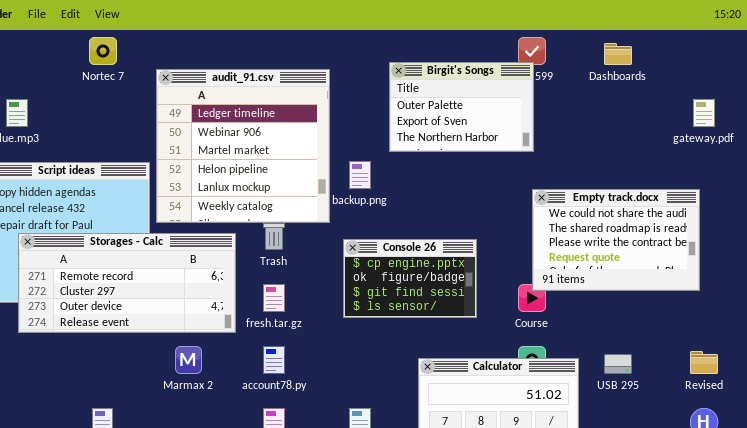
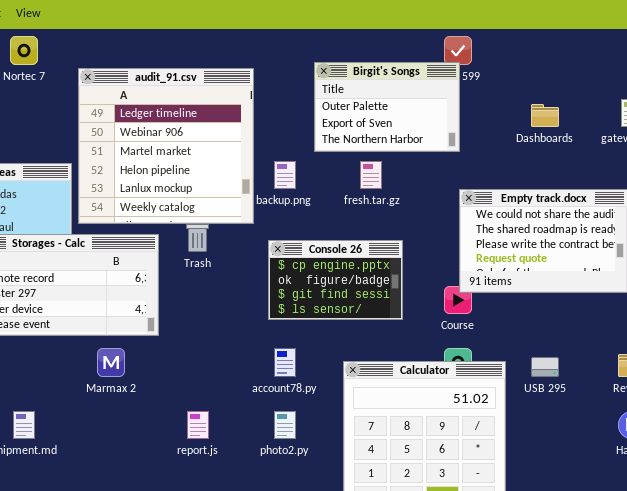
Dashboards: [604,43,632,65] -> [531,104,559,127], moved
fresh.tar.gz: [263,284,285,312] -> [360,161,382,189], moved
account78.py: [263,346,285,374] -> [274,348,296,377], moved

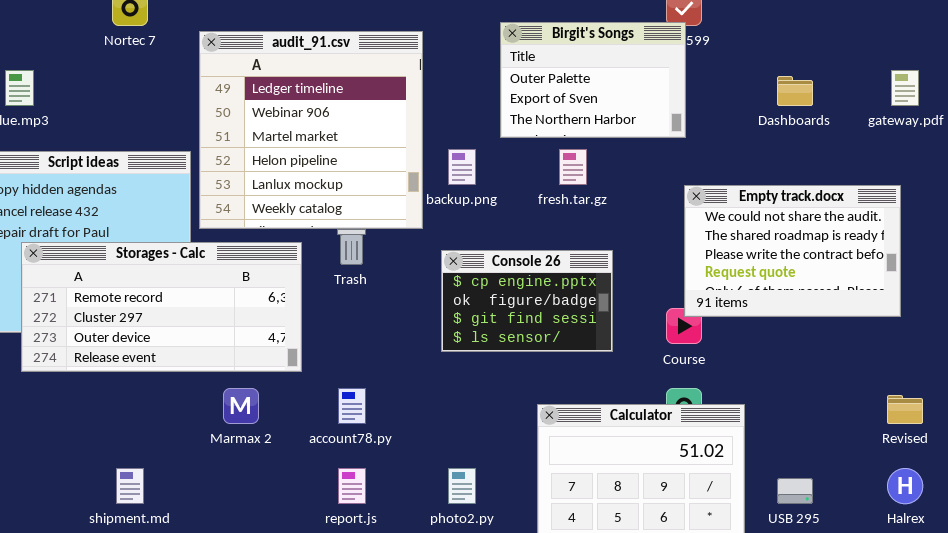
account78.py: [274,348,296,377] -> [338,388,366,424], moved
USB 295: [531,357,559,377] -> [777,478,813,504], moved

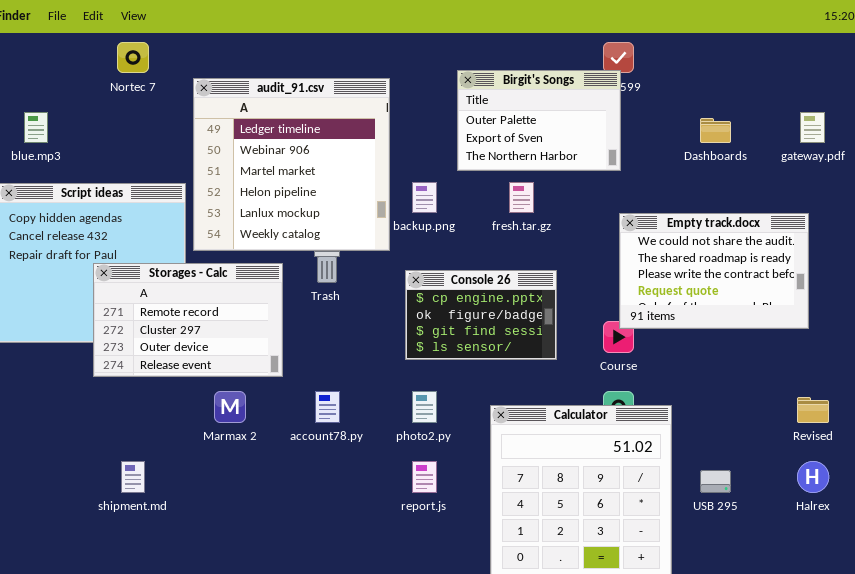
Storages - Calc: [21,242,302,372] -> [93,263,283,377], resized
report.js: [338,468,366,504] -> [412,461,437,493], moved
photo2.py: [448,468,476,504] -> [412,391,437,423], moved

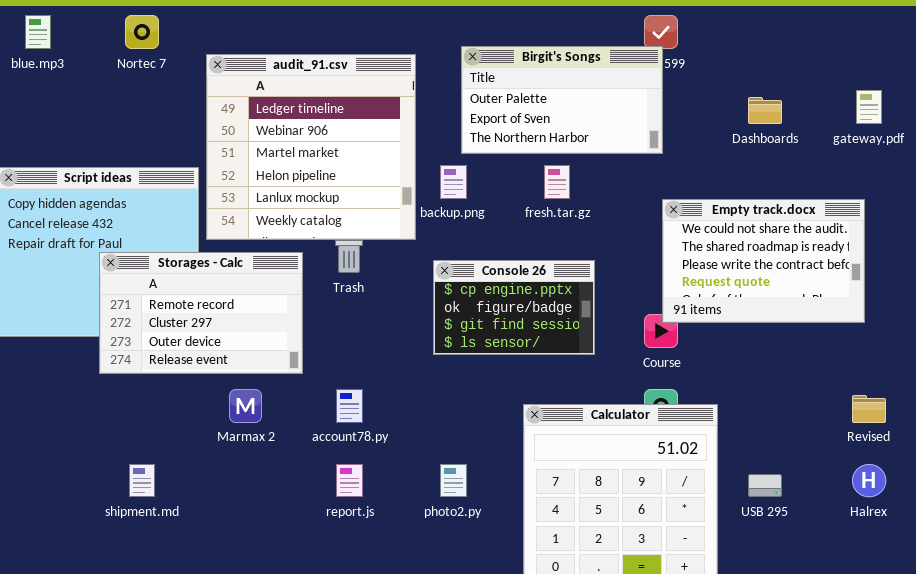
Birgit's Songs: [457,70,621,171] -> [461,46,663,154], resized
blue.mp3: [24,112,48,143] -> [25,15,51,49], moved
photo2.py: [412,391,437,423] -> [440,464,467,497], moved
report.js: [412,461,437,493] -> [336,464,363,497], moved

